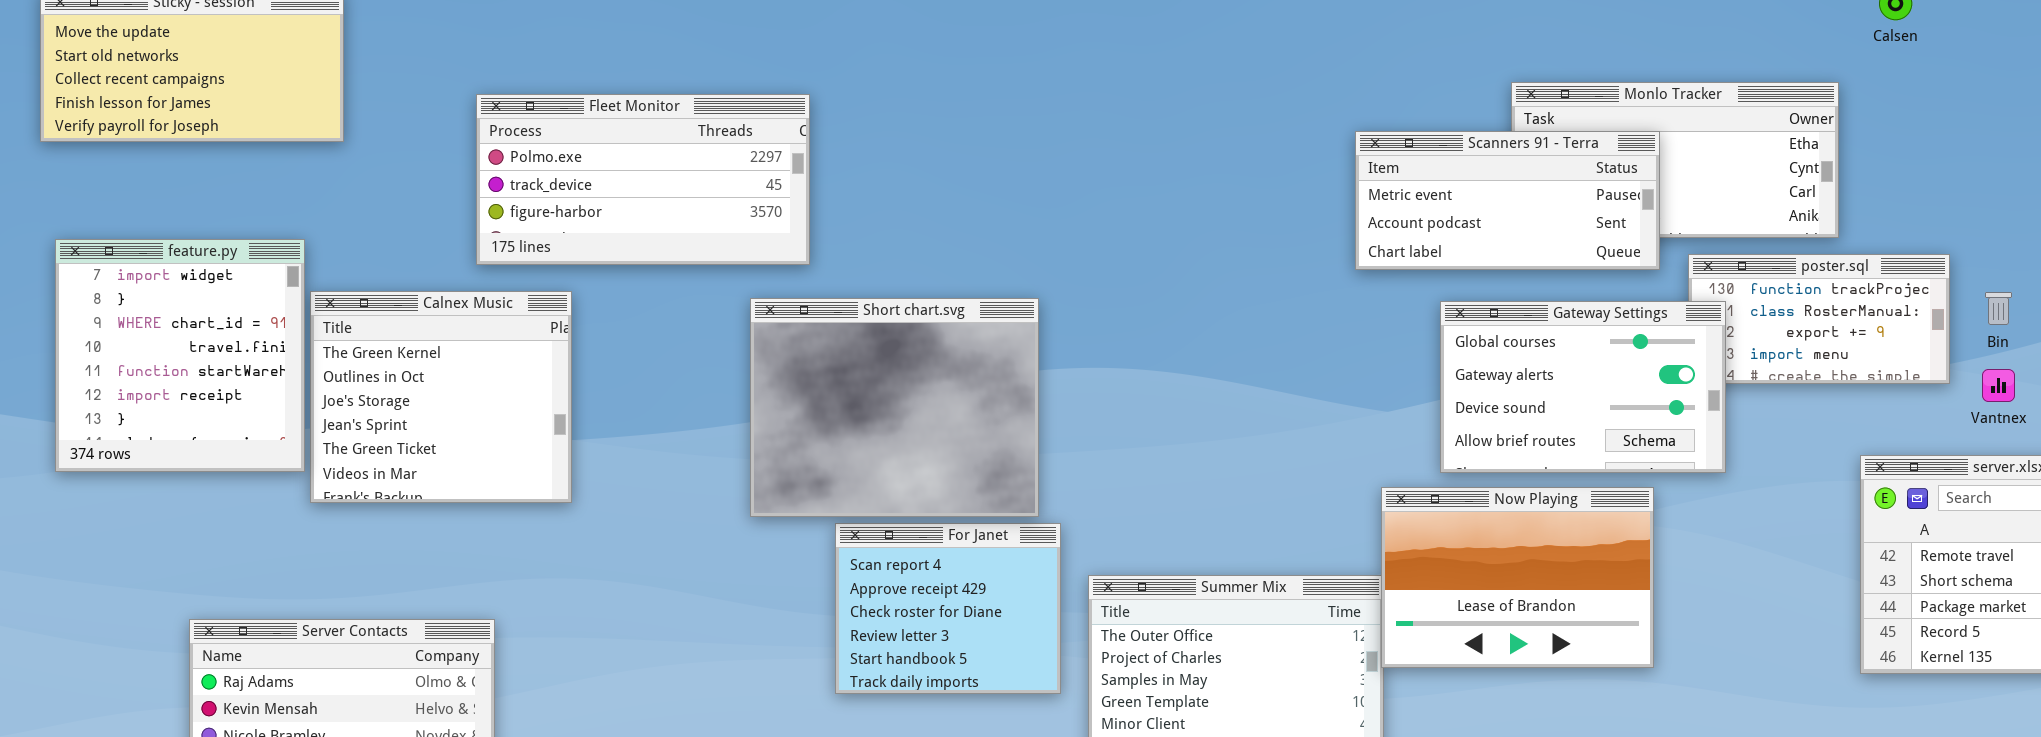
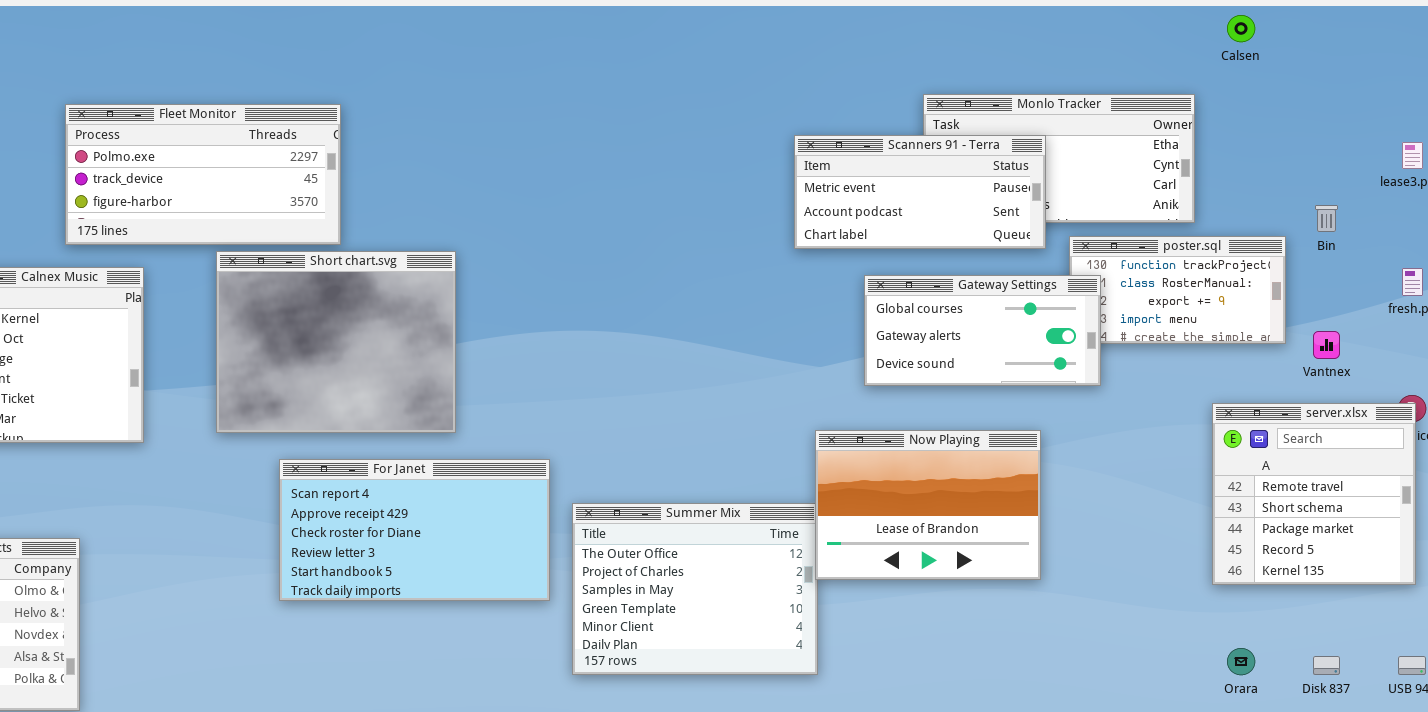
Bin: [1985,292,2012,325] -> [1315,205,1338,232], moved
Short chart.svg: [750,298,1039,517] -> [216,251,456,433], moved
Gateway Settings: [1440,301,1726,473] -> [864,275,1101,386], resized
For Janet: [835,523,1061,694] -> [279,459,550,601], resized

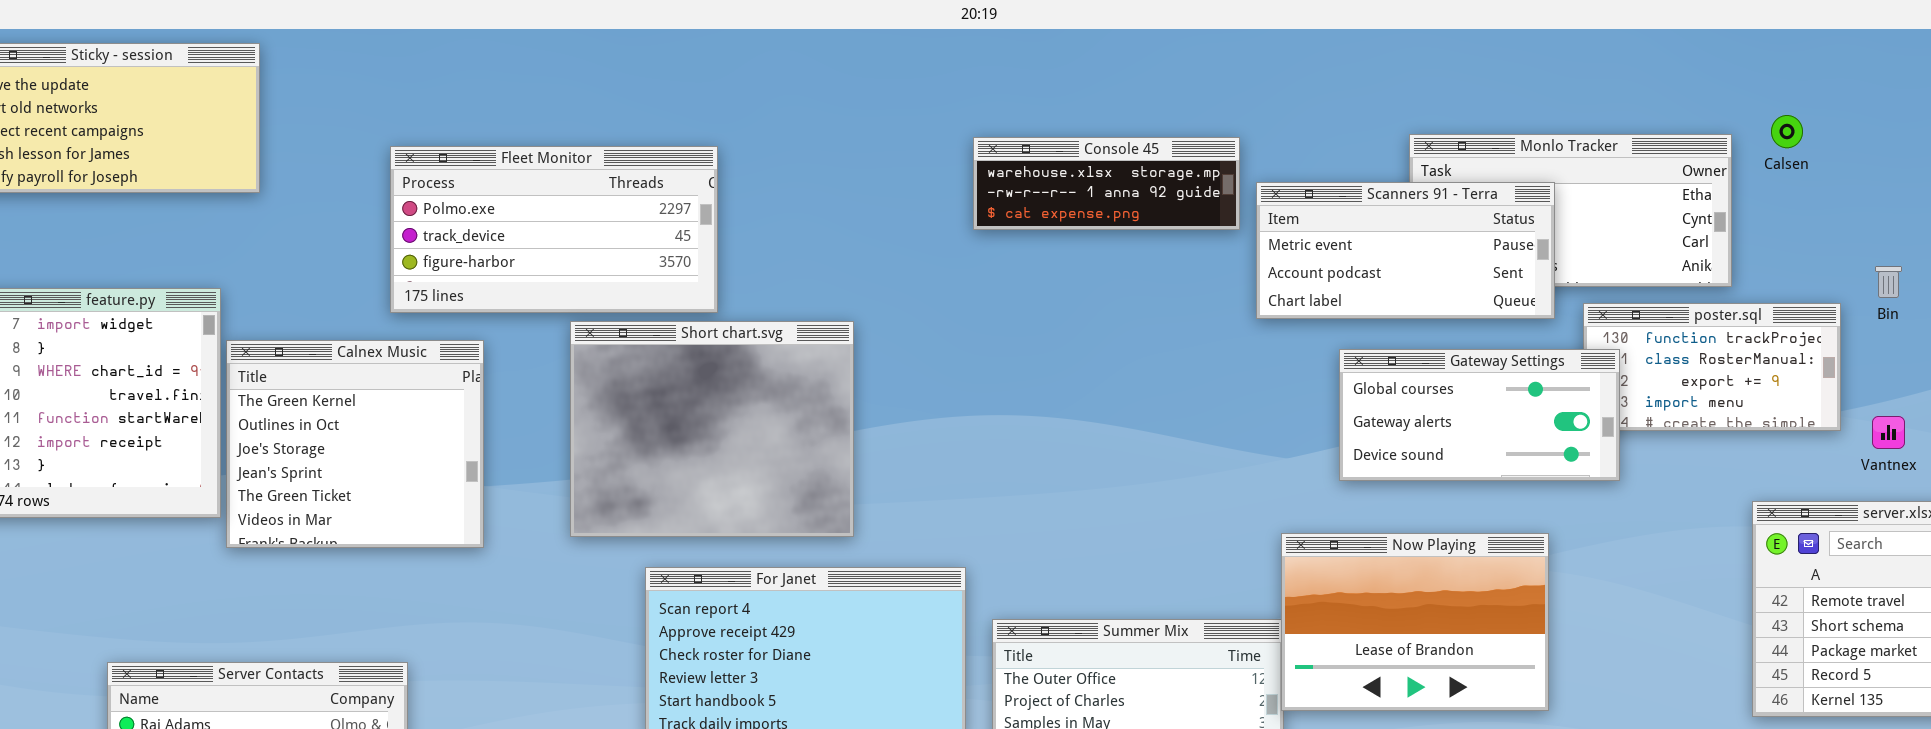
Calsen: [1227,15,1255,42] -> [1771,115,1803,148], moved
Console 45: none -> [973,137,1240,230], opened

